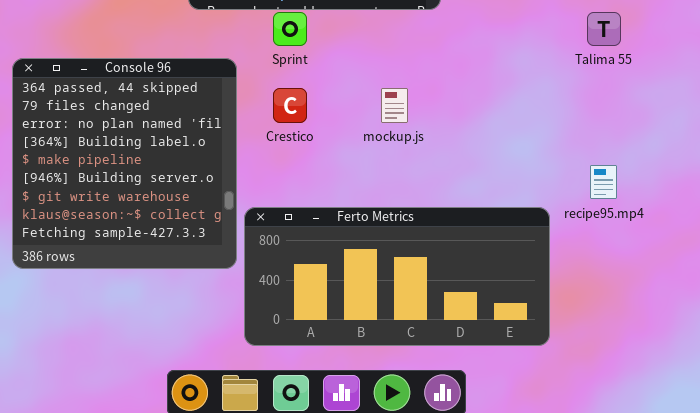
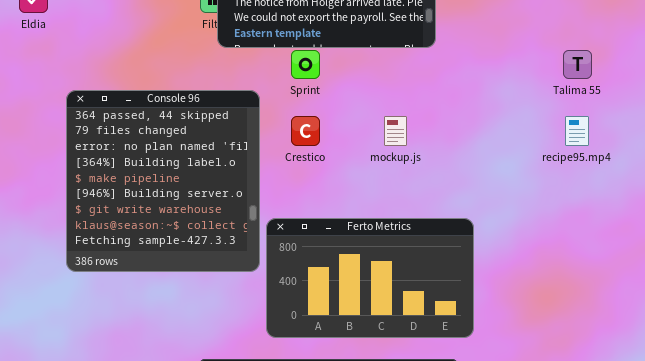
recipe95.mp4: [590,165,617,199] -> [565,116,589,146], moved
Ferto Metrics: [244,207,550,346] -> [266,218,474,338], resized

